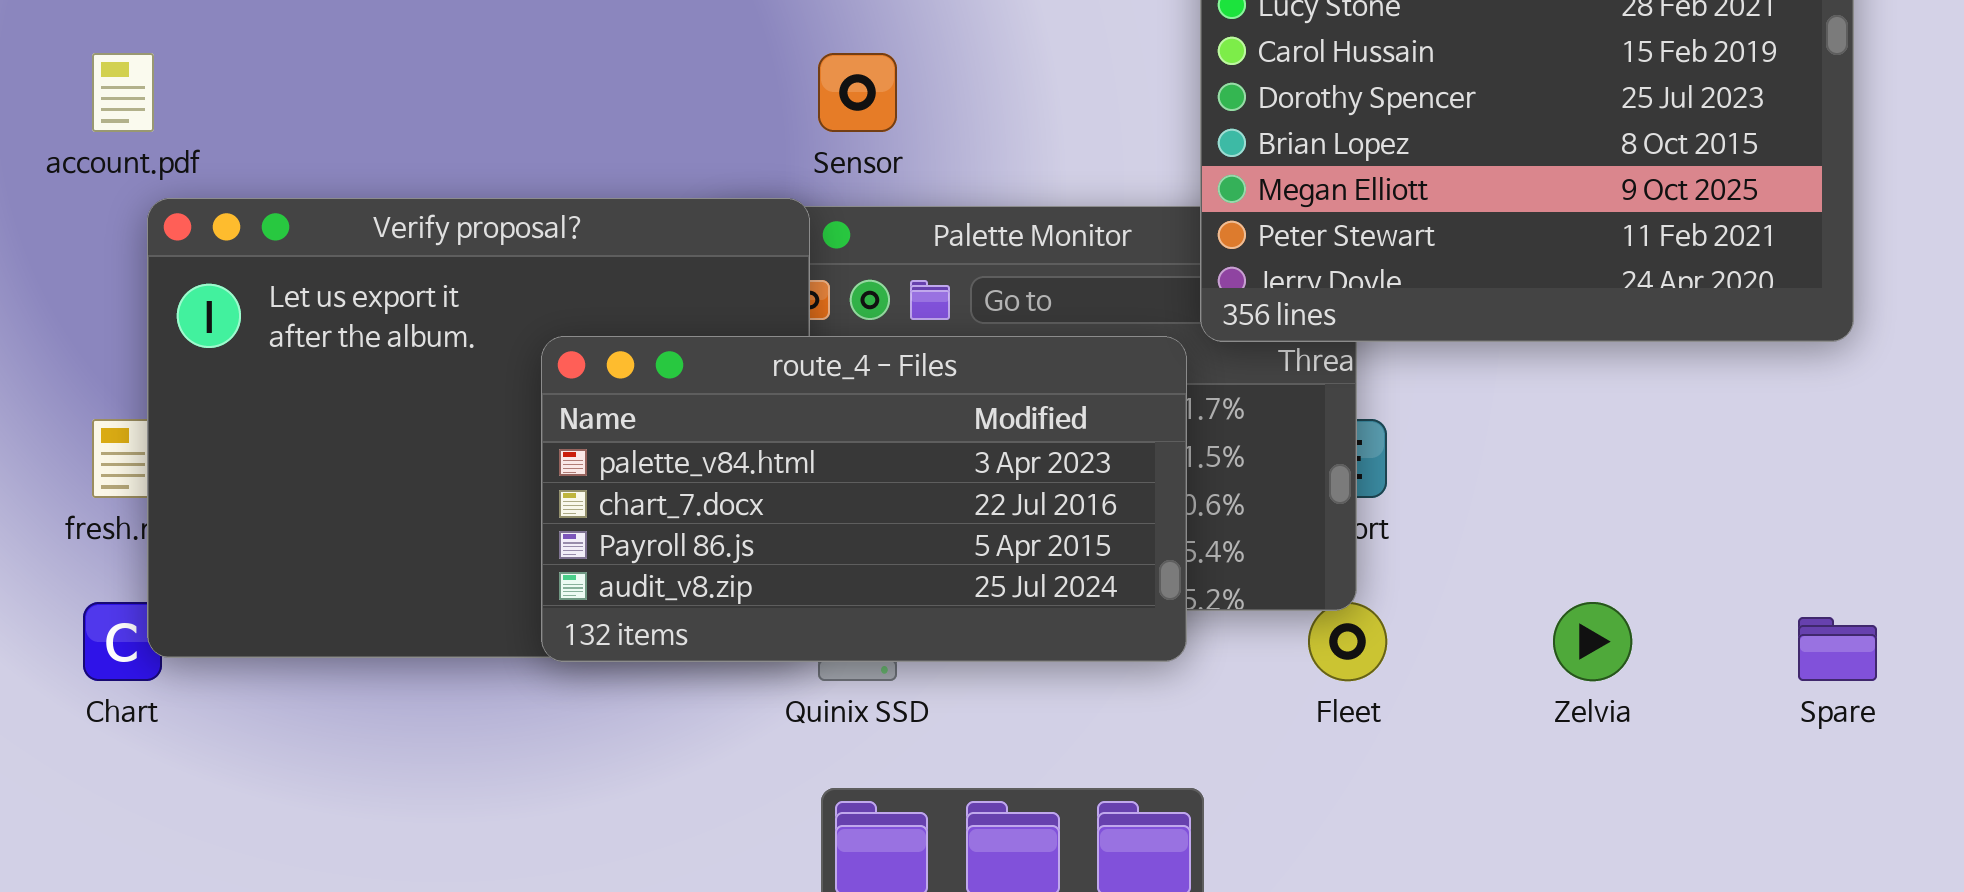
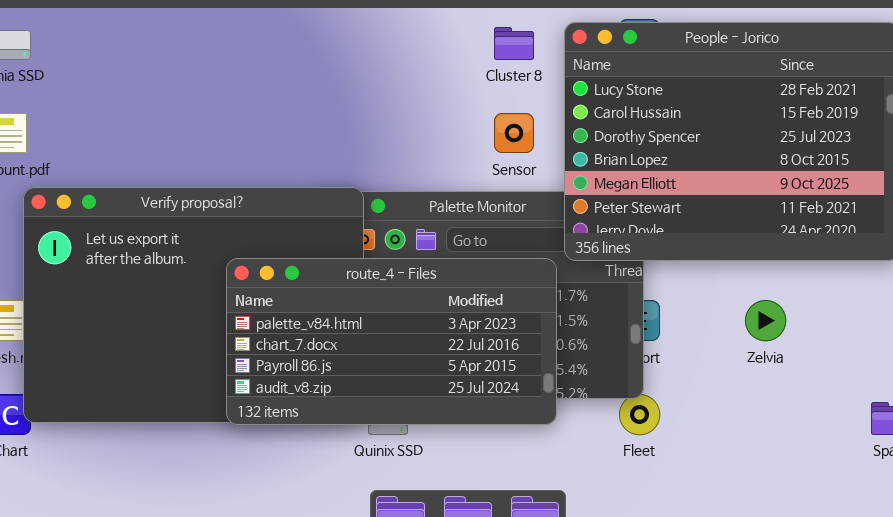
Sensor: [818,53,897,132] -> [494,113,534,153], moved
Zelvia: [1553,602,1632,681] -> [745,300,786,341], moved

